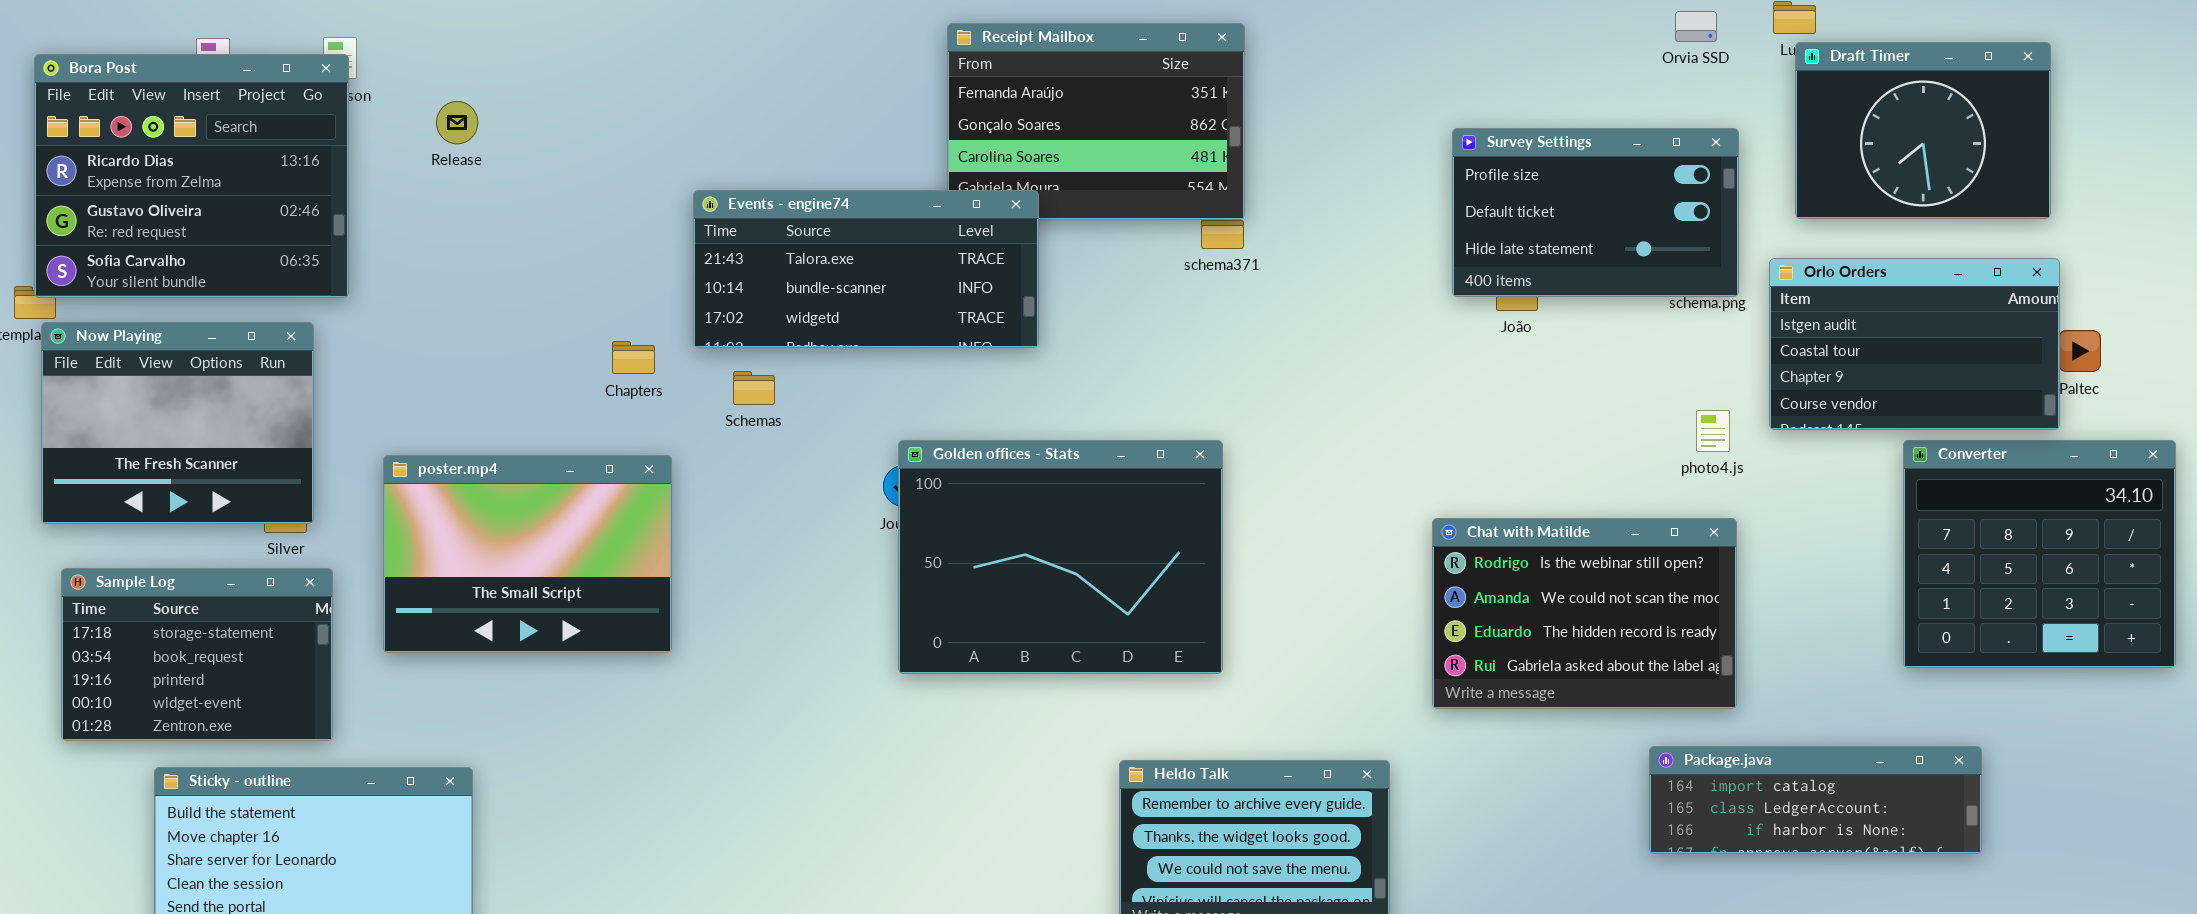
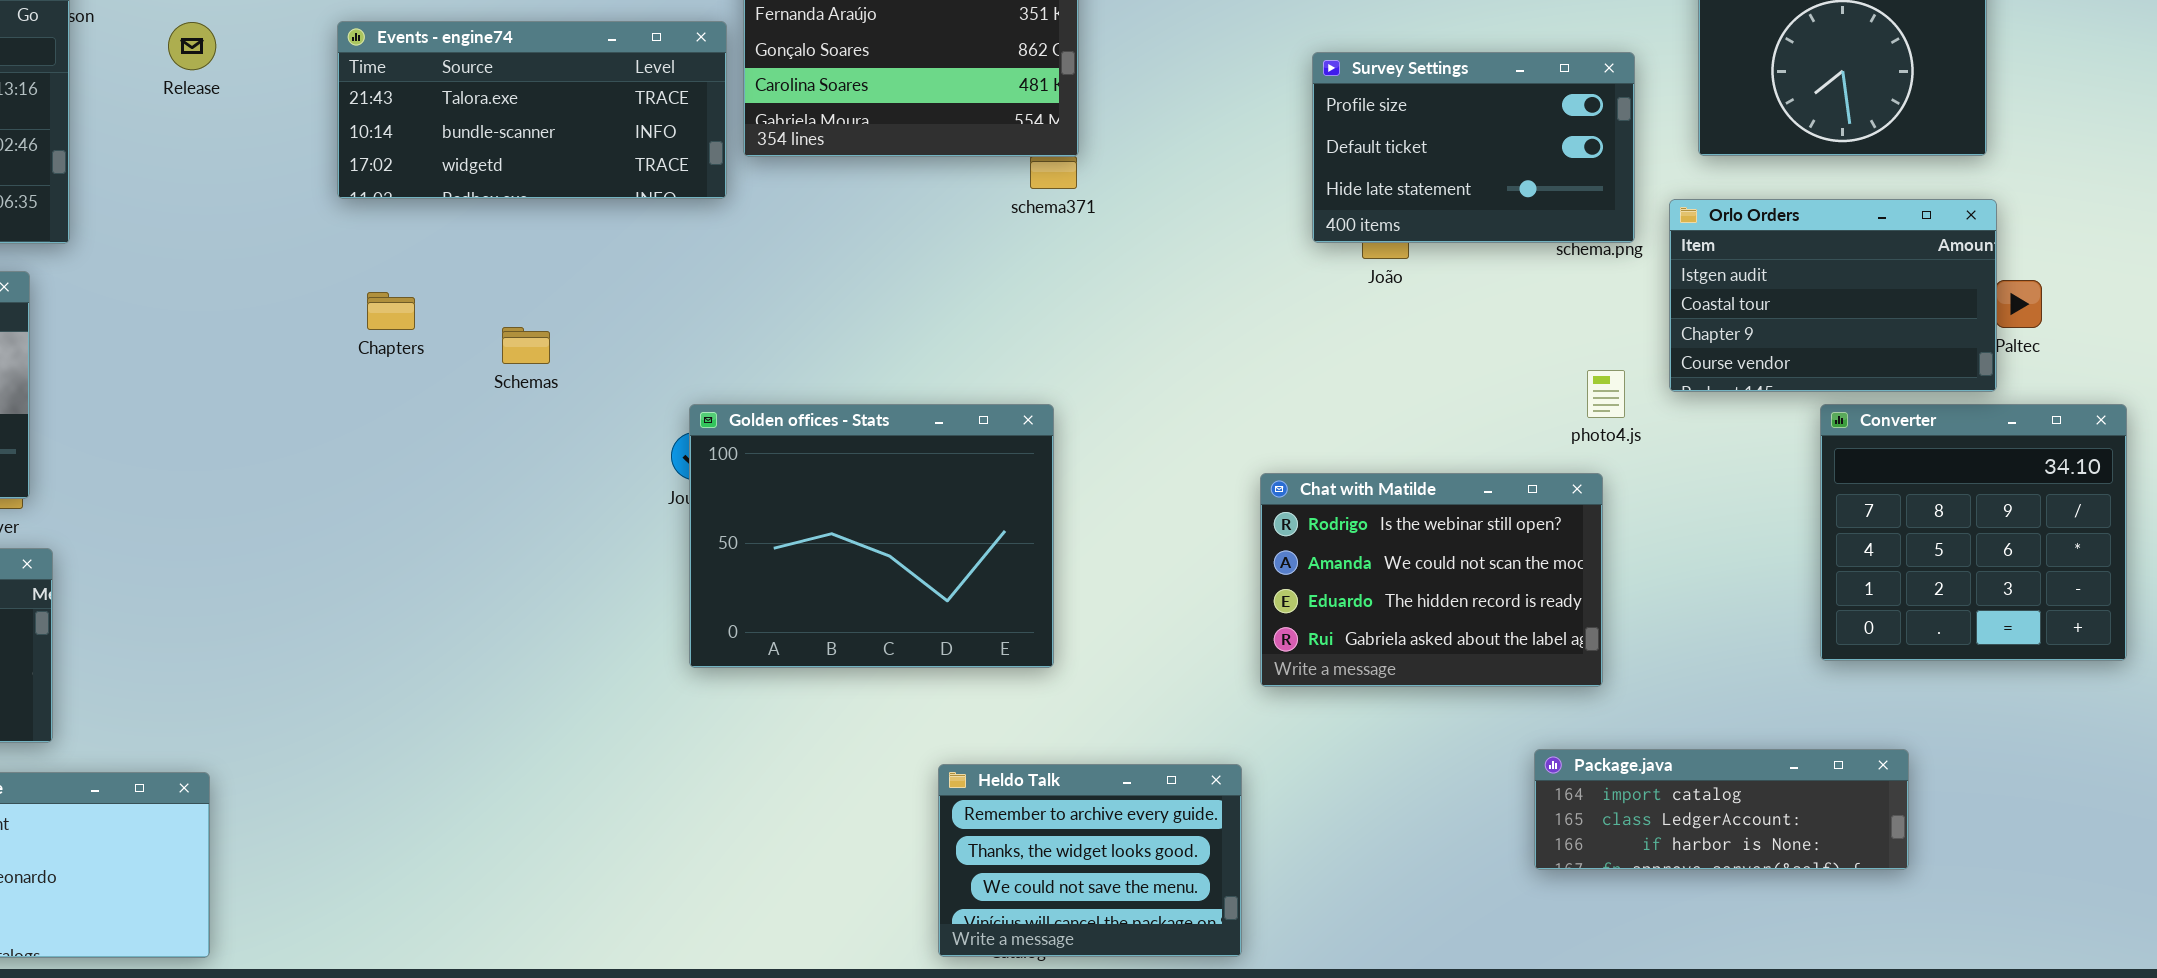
Events - engine74: [693,190,1039,348] -> [337,21,727,199], moved
poster.mp4: [383,455,672,653] -> none, closed
Chat with Matilde: [1432,518,1737,709] -> [1260,473,1603,687], moved

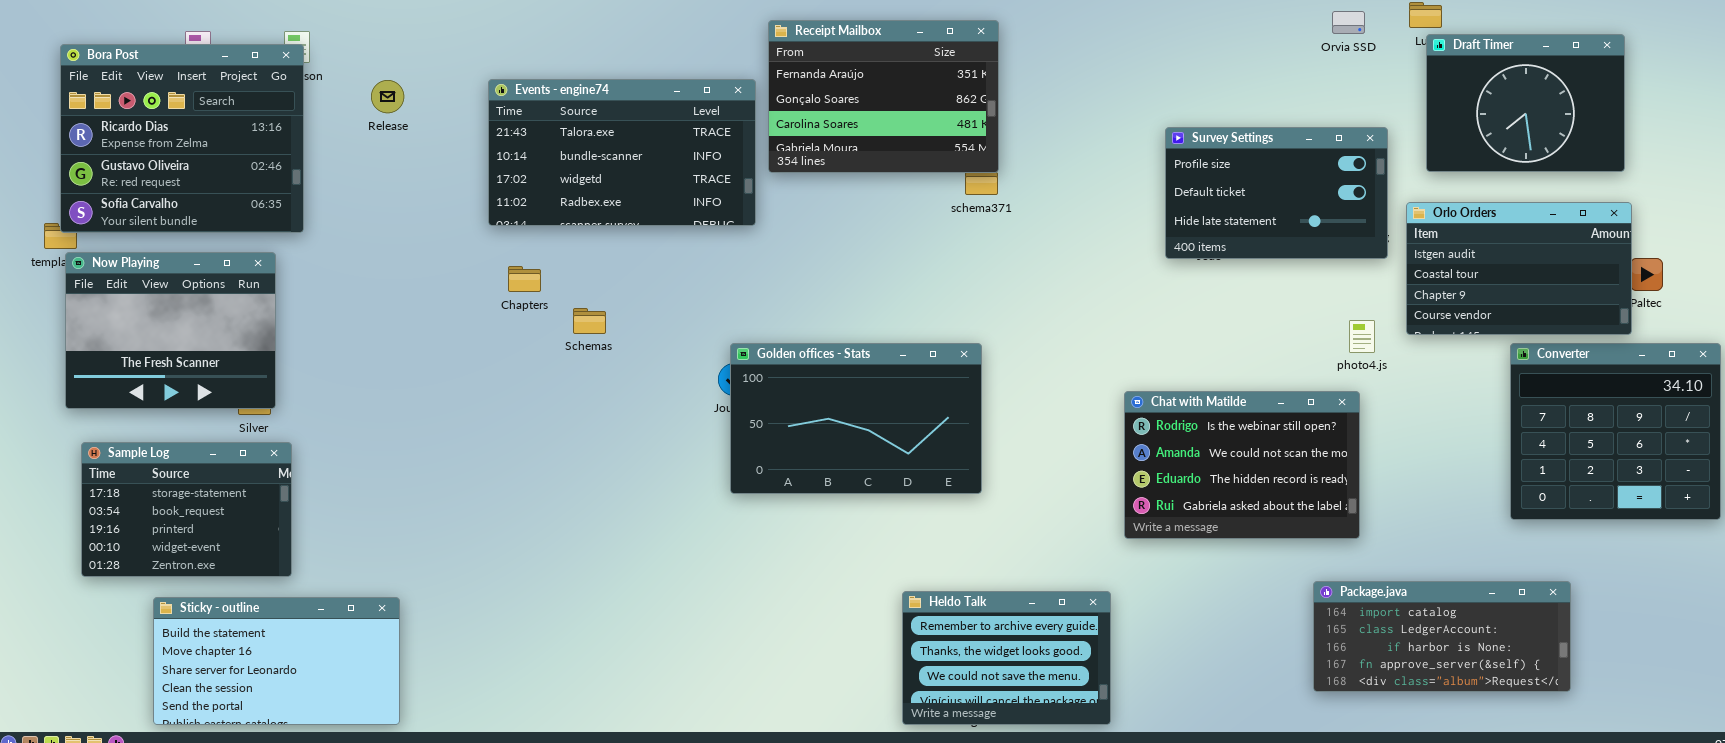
Events - engine74: [337,21,727,199] -> [488,79,756,226], resized
Survey Settings: [1312,52,1635,243] -> [1165,127,1388,259], moved
Schemas: [502,327,550,364] -> [573,308,606,334], moved
Golden offices - Stats: [689,404,1054,668] -> [730,343,982,494], resized
Package.java: [1534,749,1909,870] -> [1313,581,1571,692], resized

